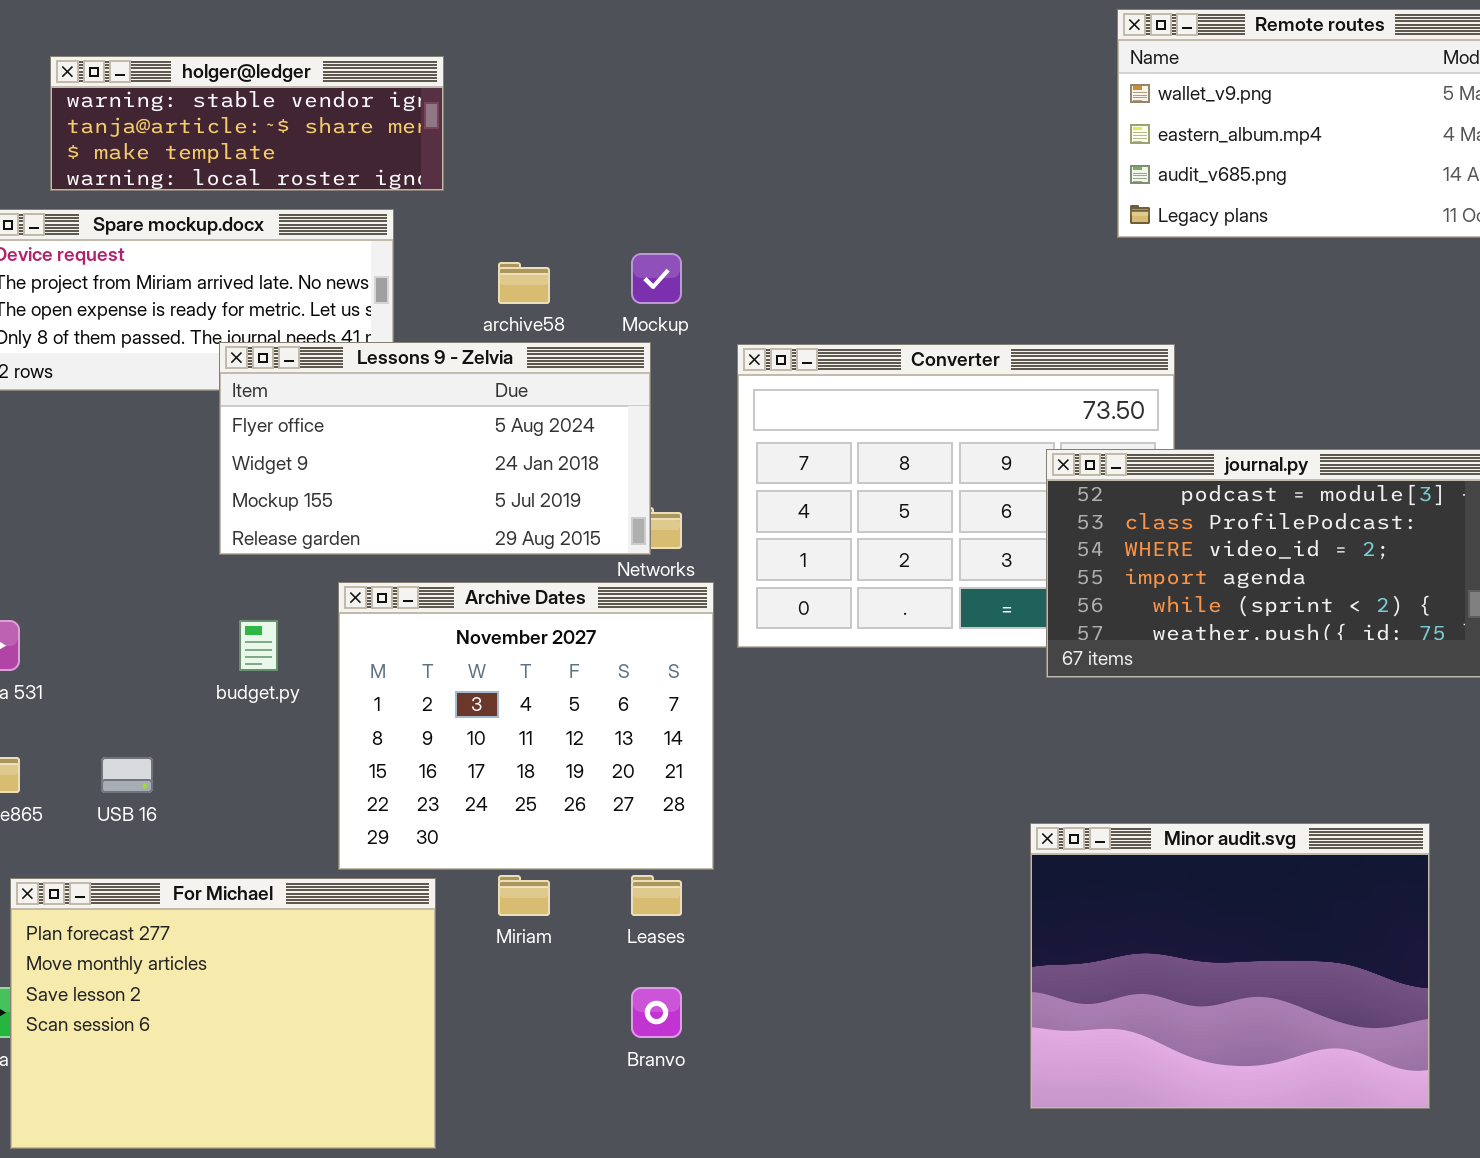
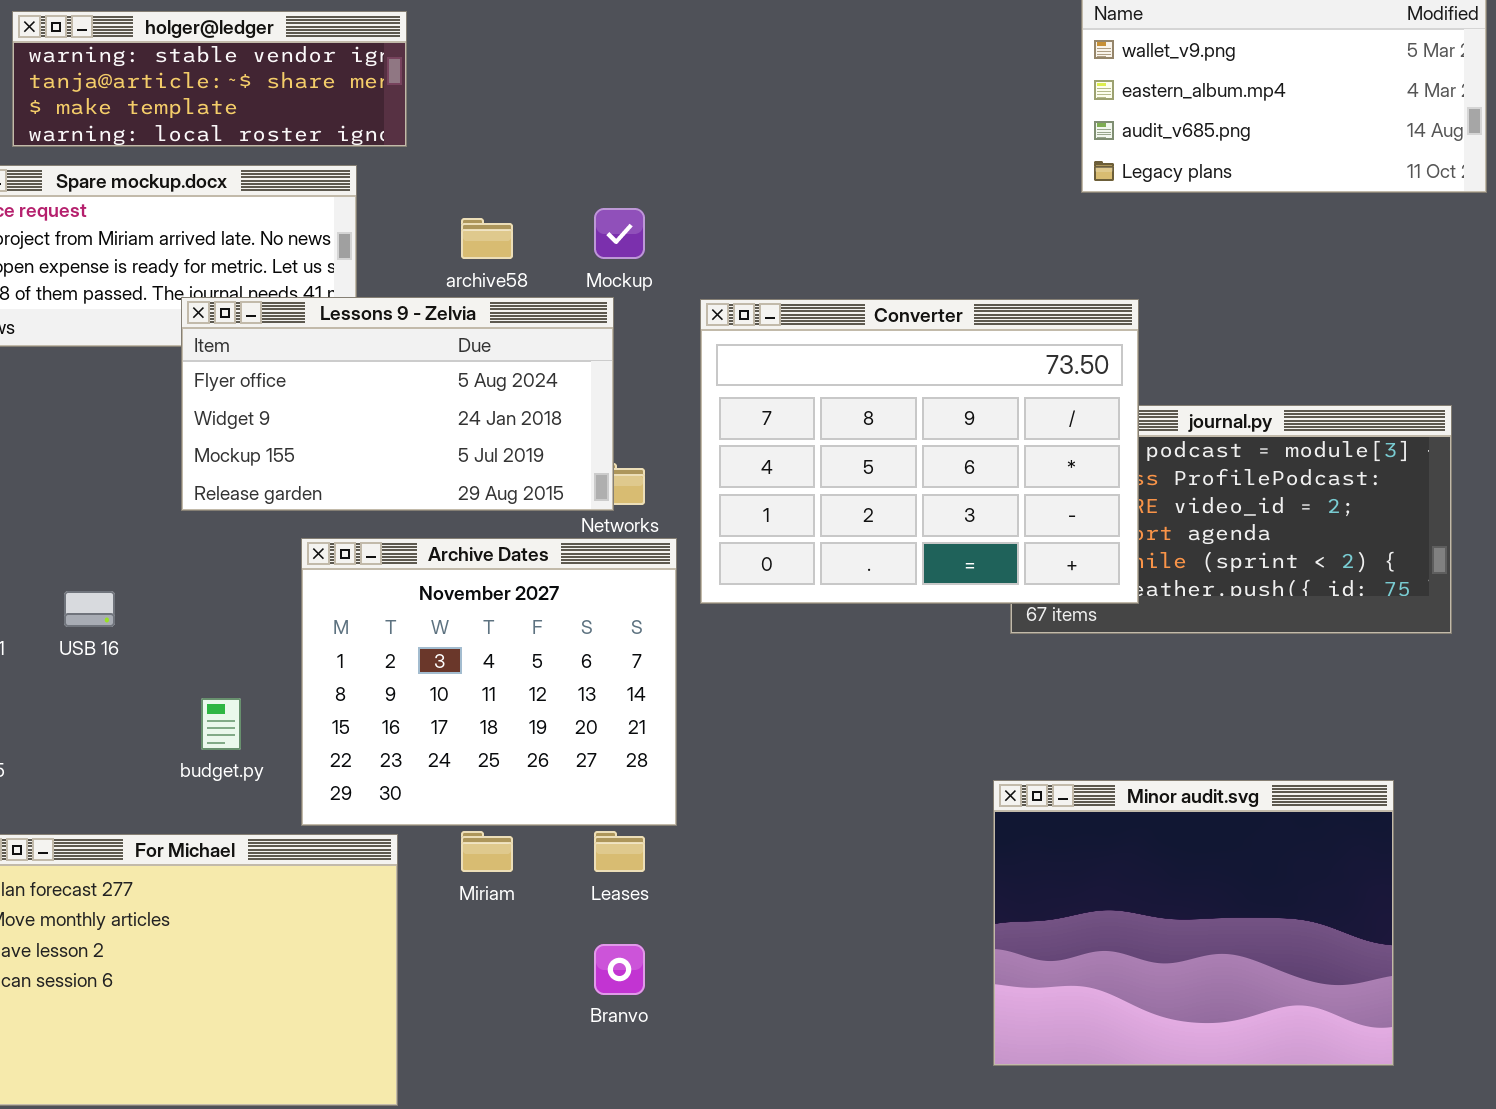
Converter: [737,344,1175,648] -> [700,299,1139,604], raised
budget.py: [239,620,278,671] -> [201,698,241,750], moved
USB 16: [101,757,153,793] -> [64,591,115,627], moved

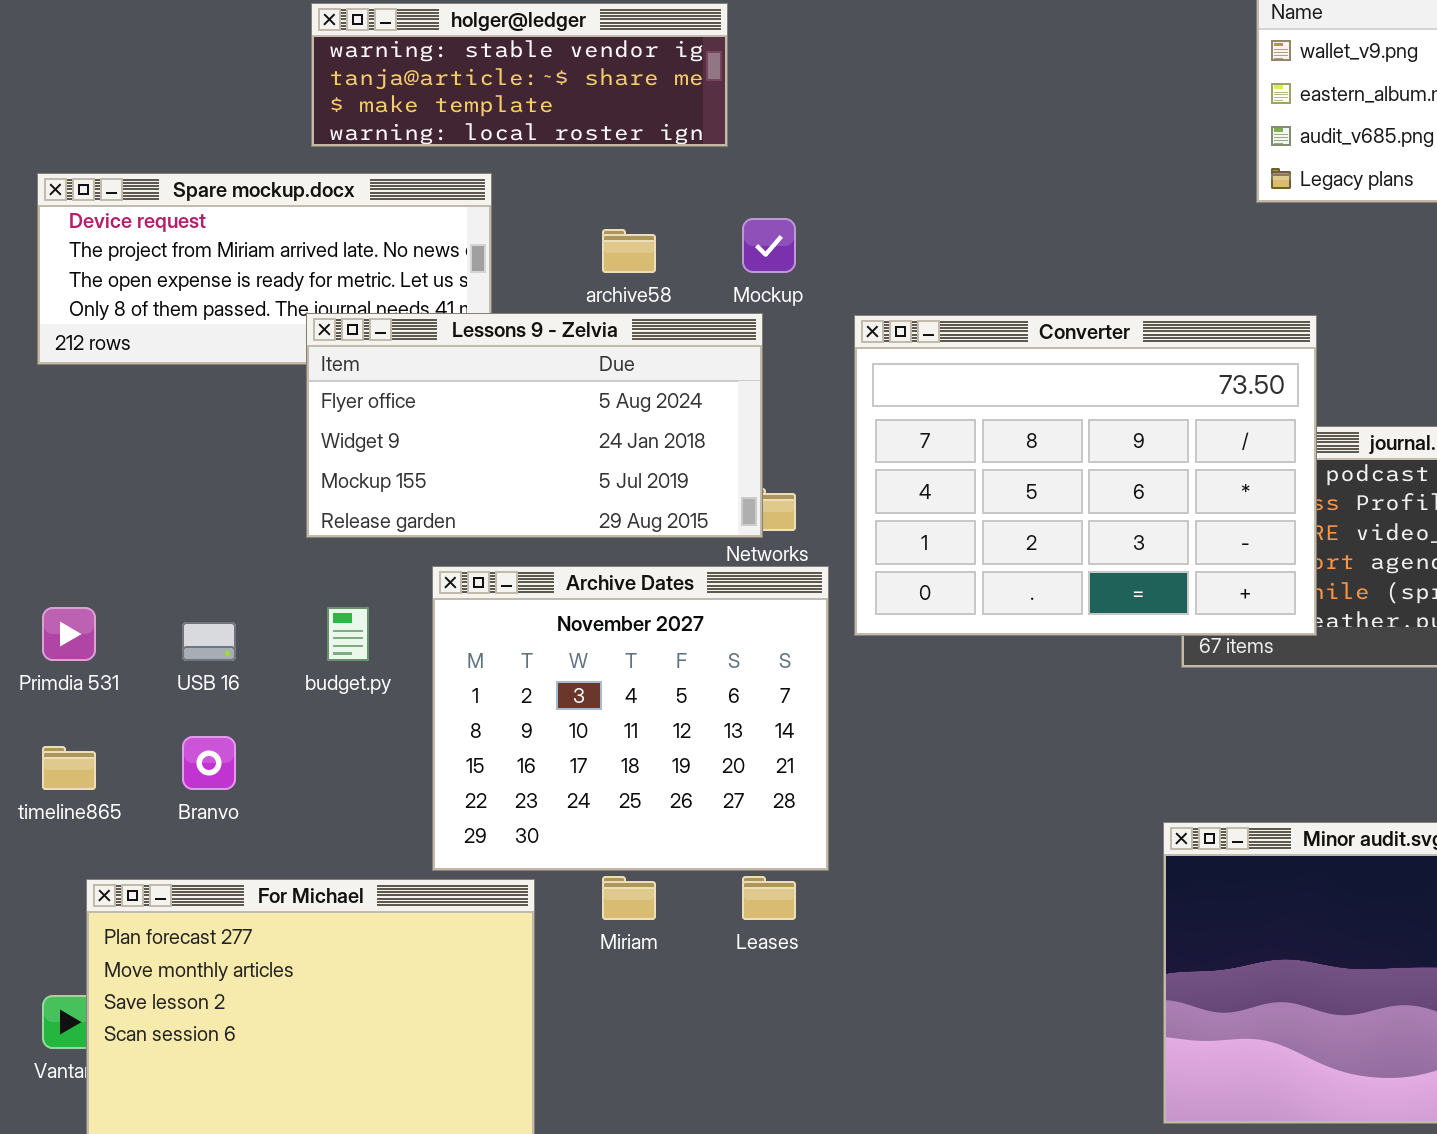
holger@ledger: [12,11,407,147] -> [311,3,728,147], moved
budget.py: [201,698,241,750] -> [327,607,369,661], moved
Branvo: [594,944,645,995] -> [182,736,236,790], moved

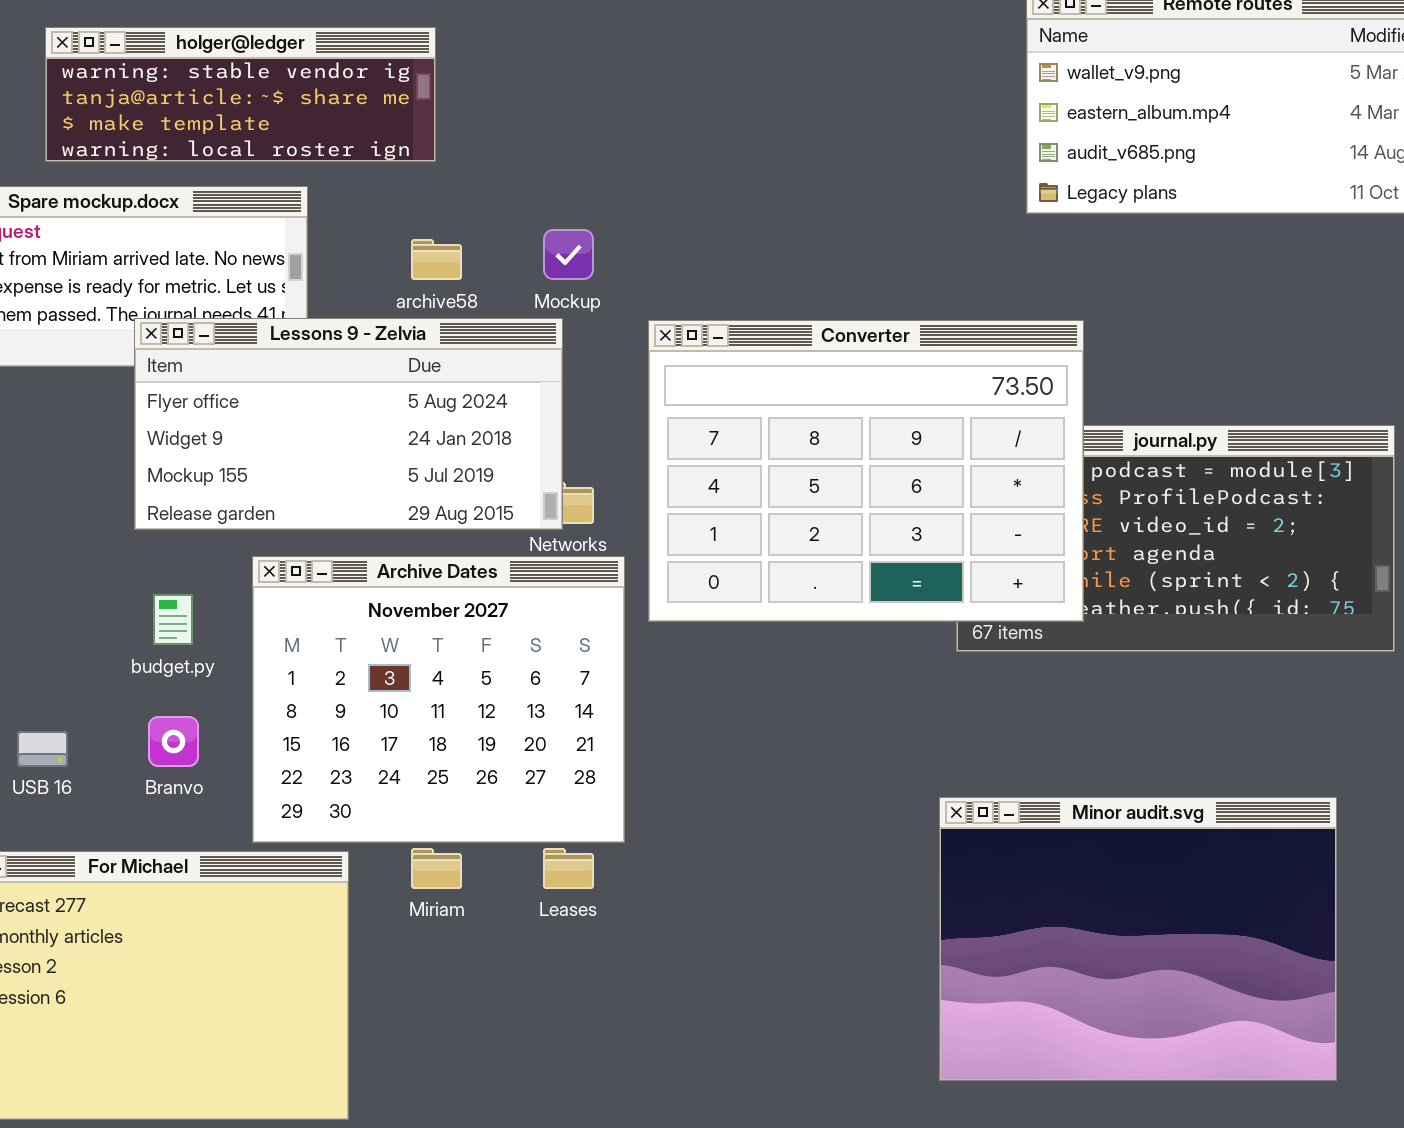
holger@ledger: [311,3,728,147] -> [45,27,436,162], moved
USB 16: [182,622,236,661] -> [17,731,68,767], moved
Branvo: [182,736,236,790] -> [148,716,199,767], moved

